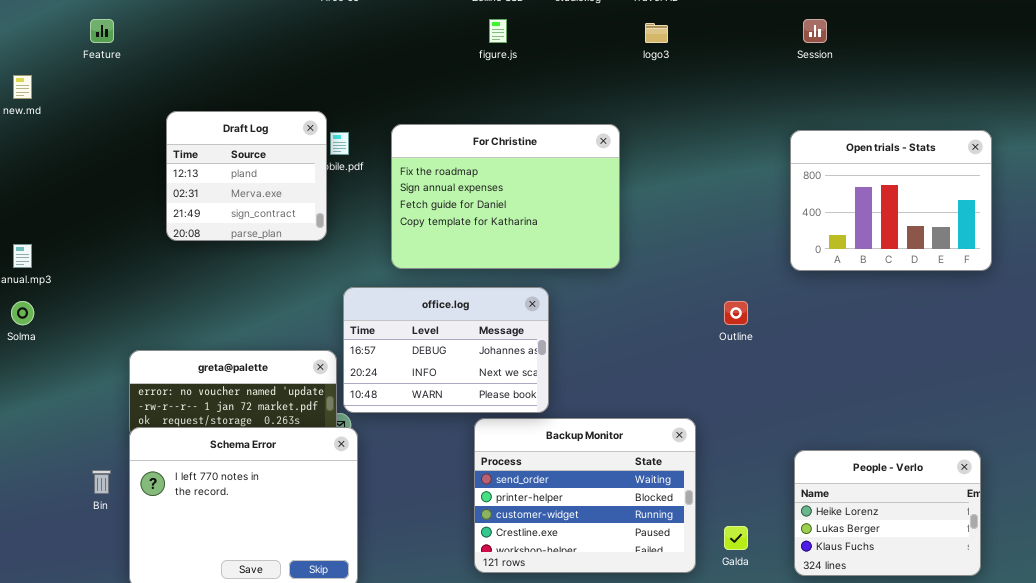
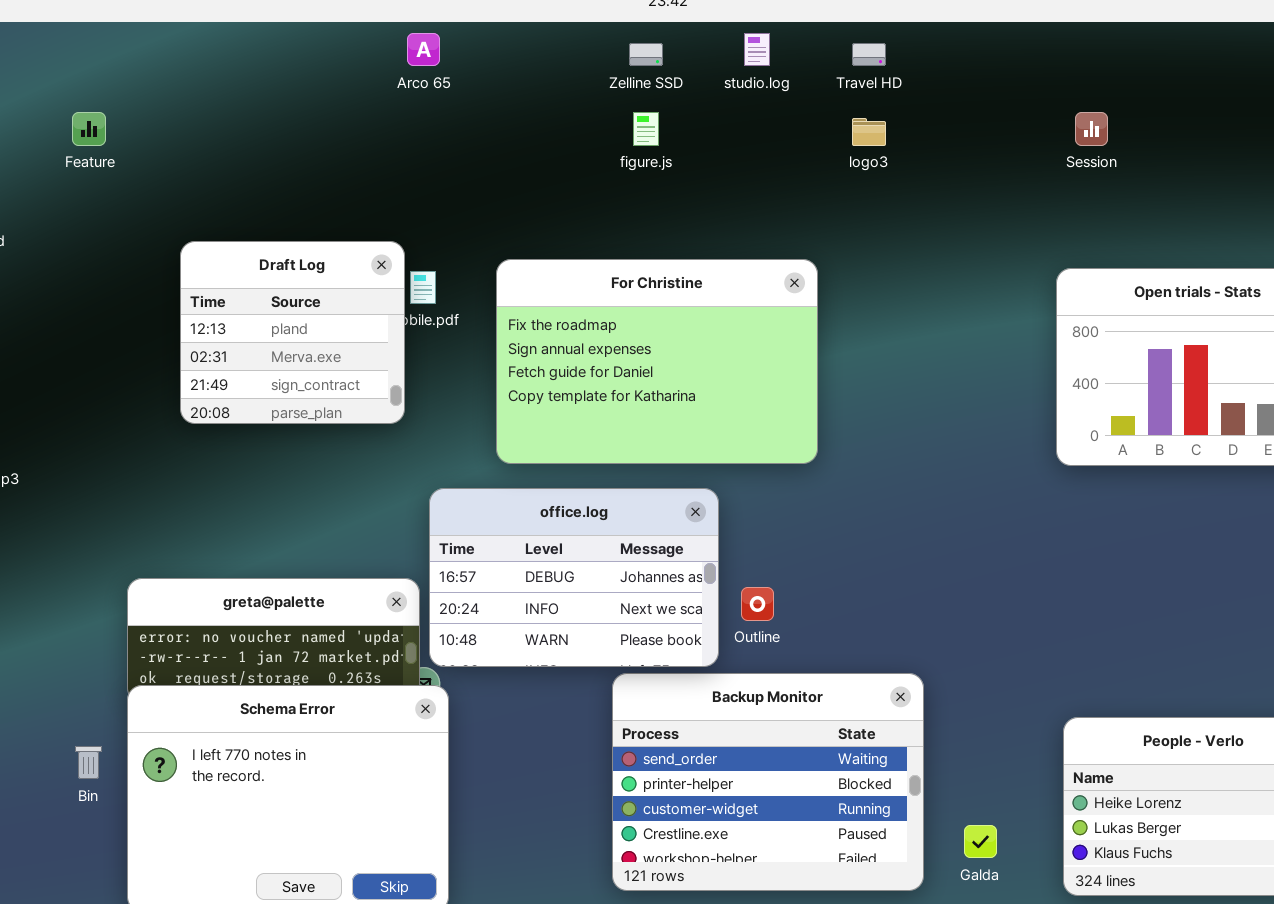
Outline: [724,301,748,325] -> [741,587,774,621], moved

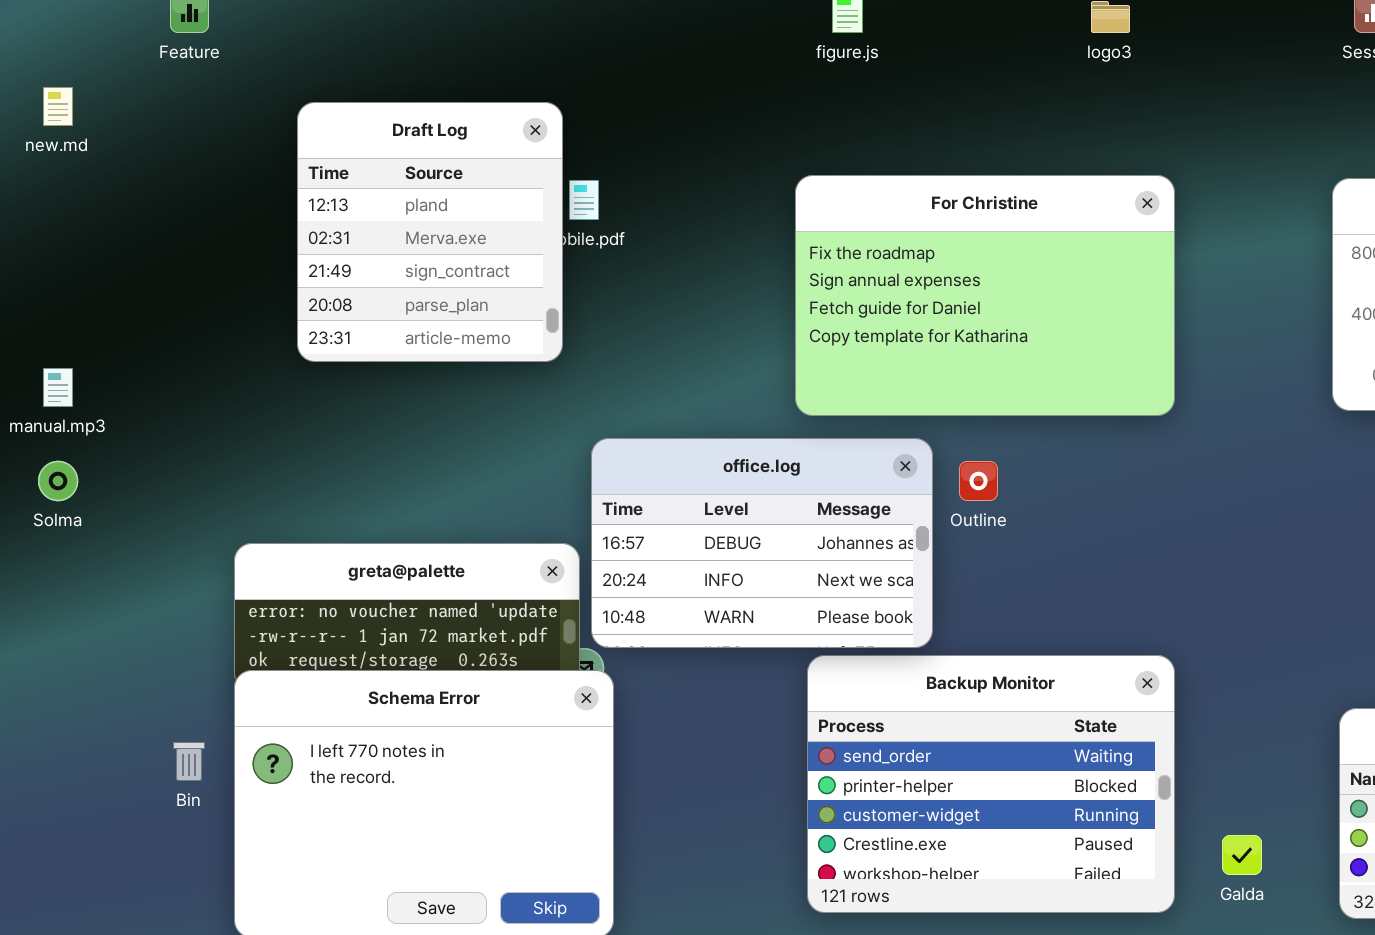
Draft Log: [180,241,405,424] -> [297,102,563,362], resized
For Christine: [496,259,818,464] -> [795,175,1175,416], moved
Outline: [741,587,774,621] -> [959,461,998,501], moved

